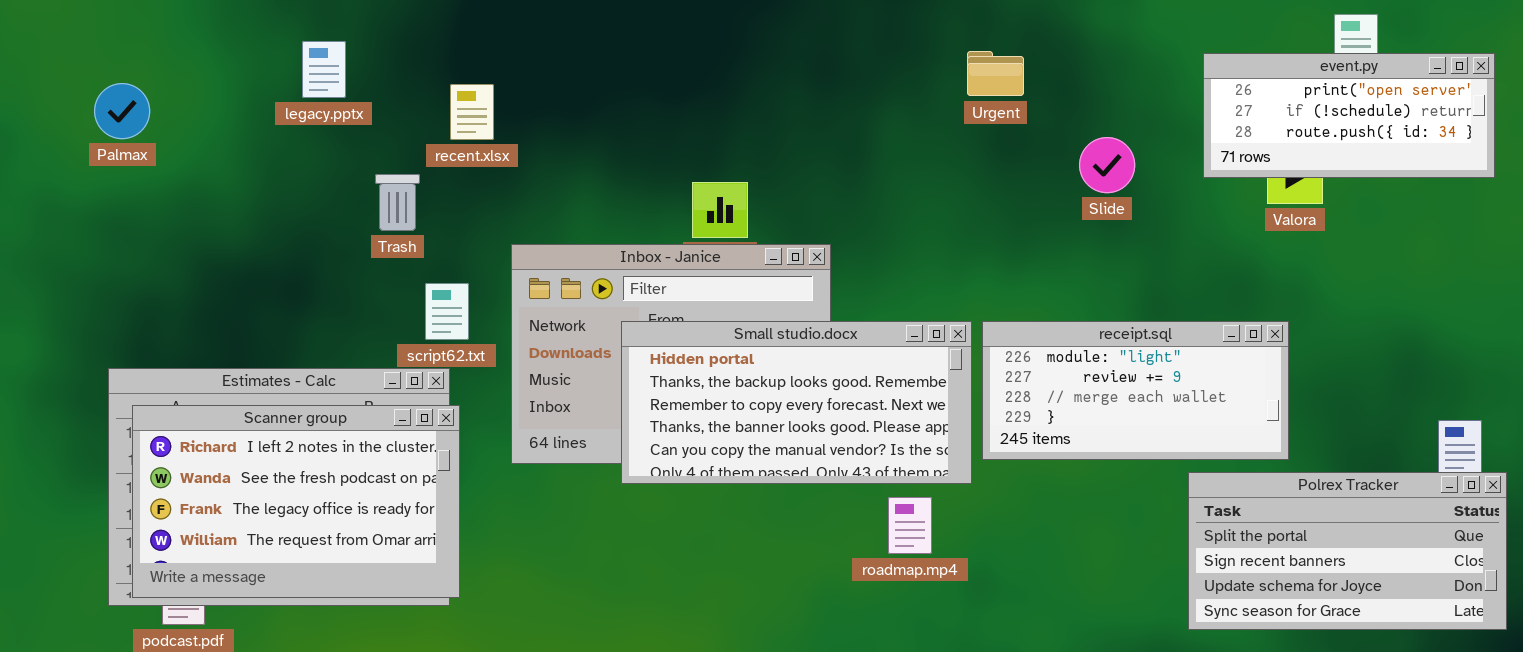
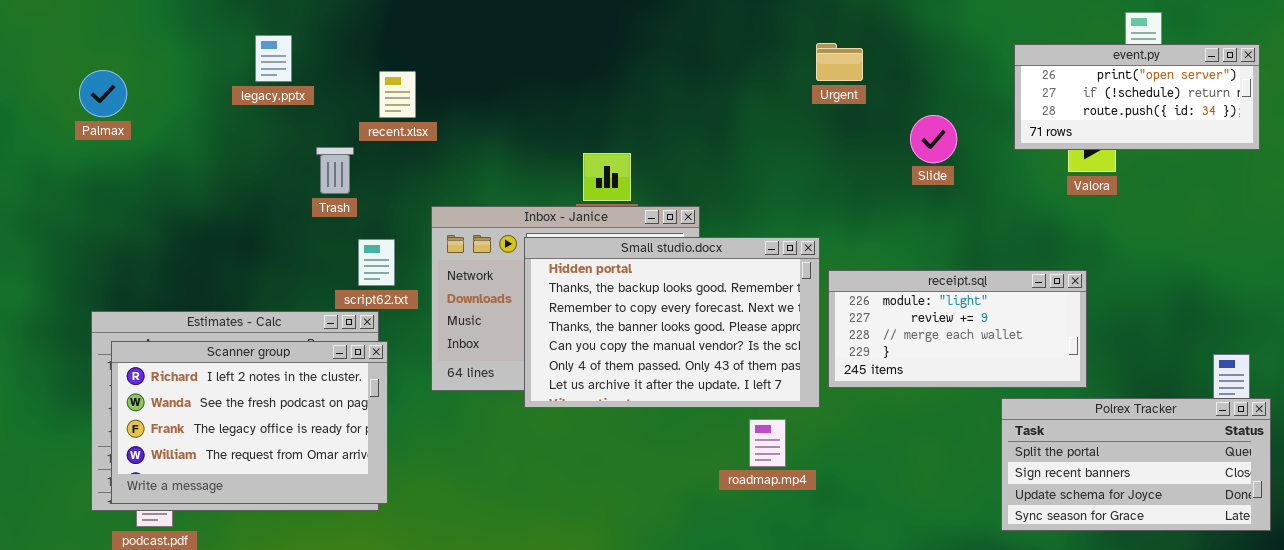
Small studio.docx: [621,321,972,484] -> [524,237,820,408], resized

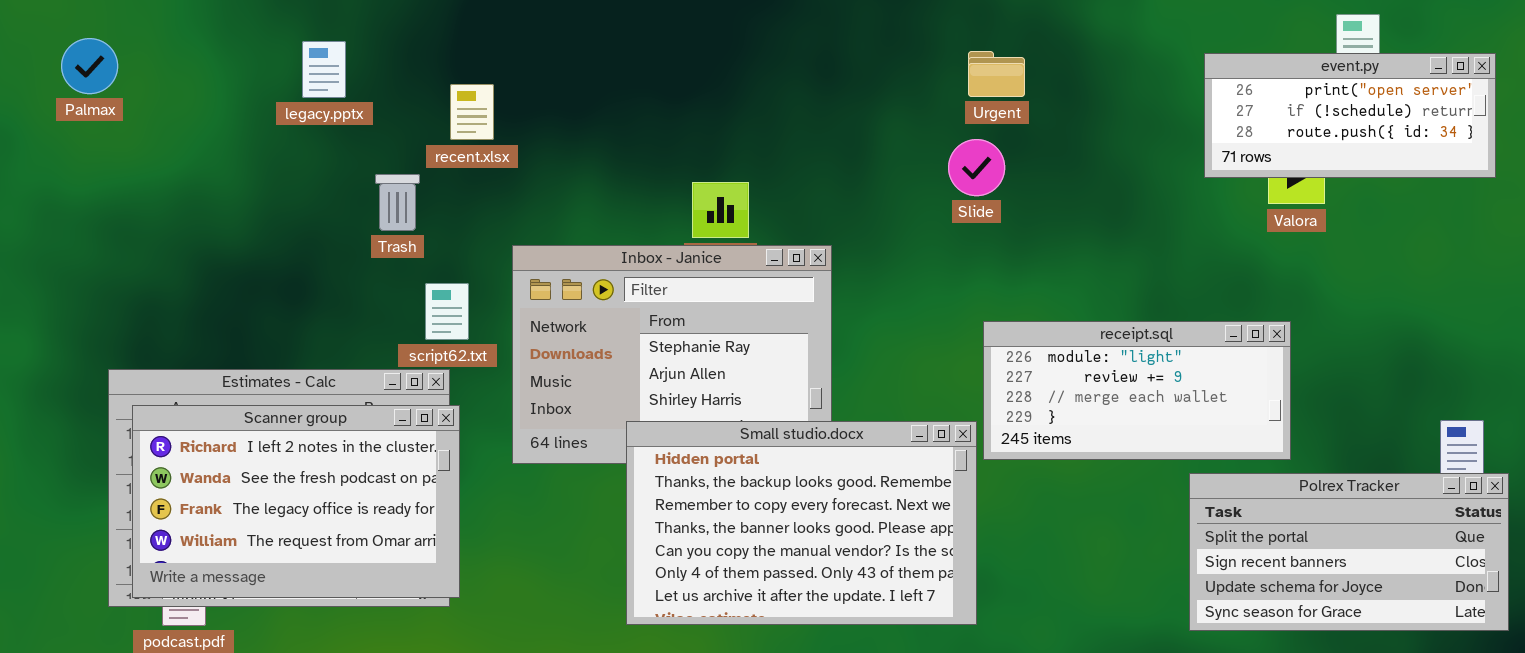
Palmax: [79,70,127,117] -> [61,38,118,94], moved
Slide: [910,115,957,163] -> [948,139,1005,196], moved
Small studio.docx: [524,237,820,408] -> [626,421,977,625], moved

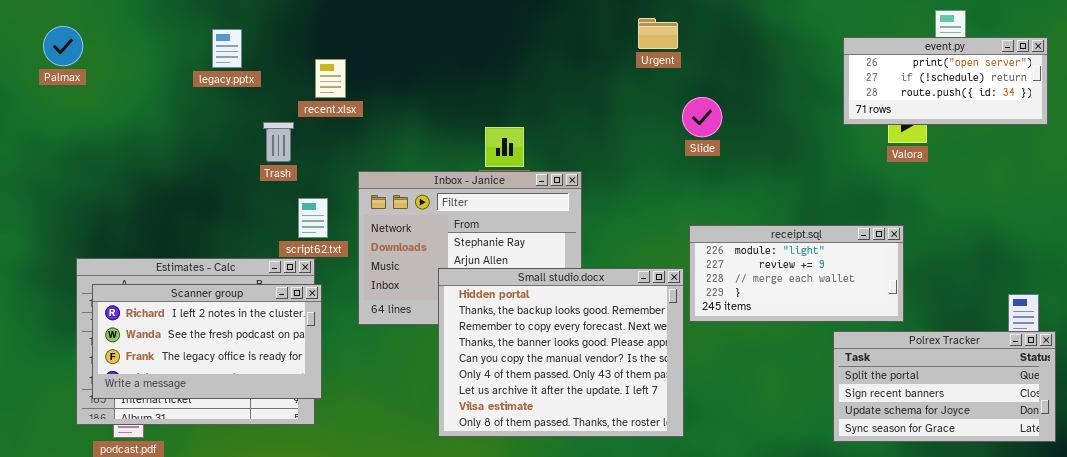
Urgent: [968,51,1025,97] -> [638,18,678,49], moved
Slide: [948,139,1005,196] -> [682,97,722,137], moved
Scanner group: [132,405,460,598] -> [92,284,322,399], resized
Small studio.docx: [626,421,977,625] -> [438,268,684,437], resized

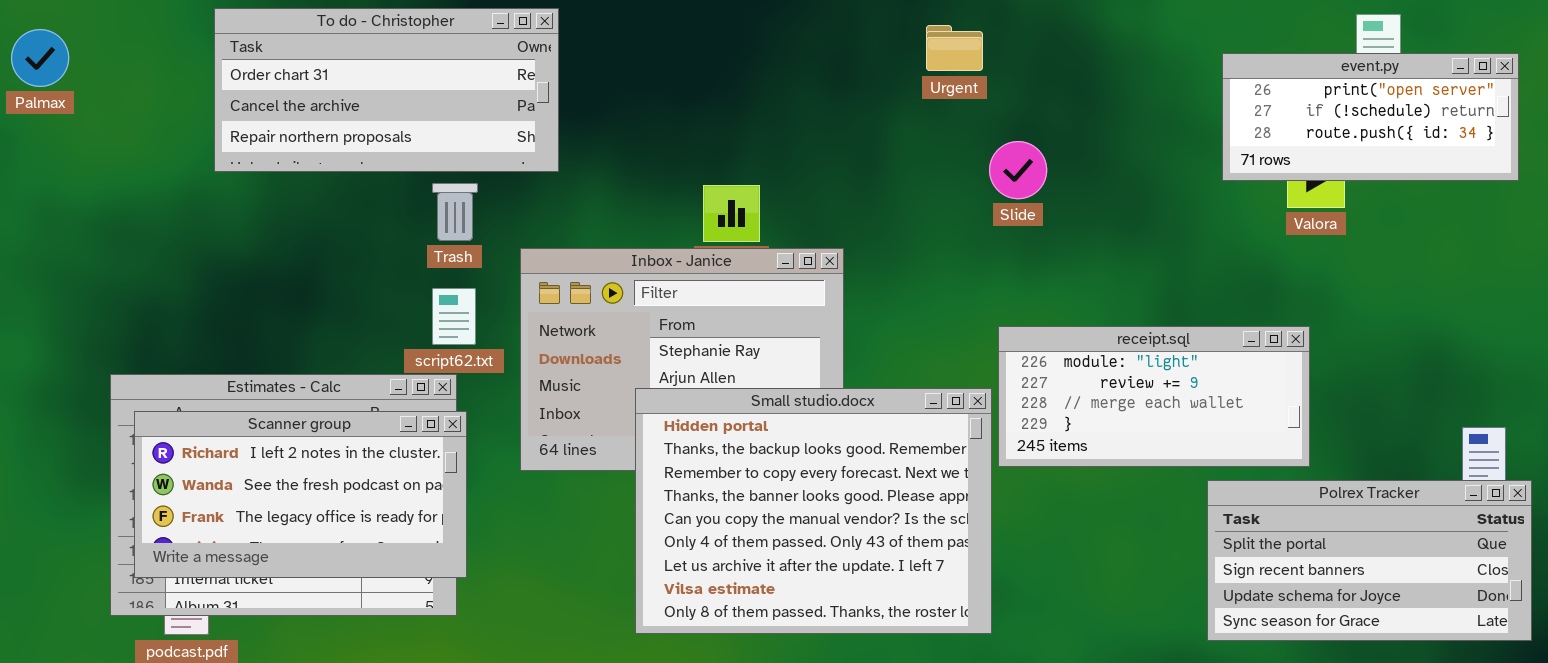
To do - Christopher: none -> [214,8,559,172], opened
Palmax: [43,26,83,66] -> [11,29,69,87], moved
Trash: [263,122,294,162] -> [432,183,478,241], moved

